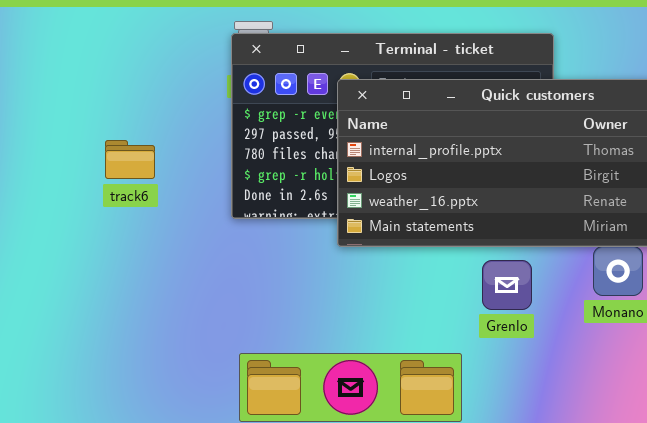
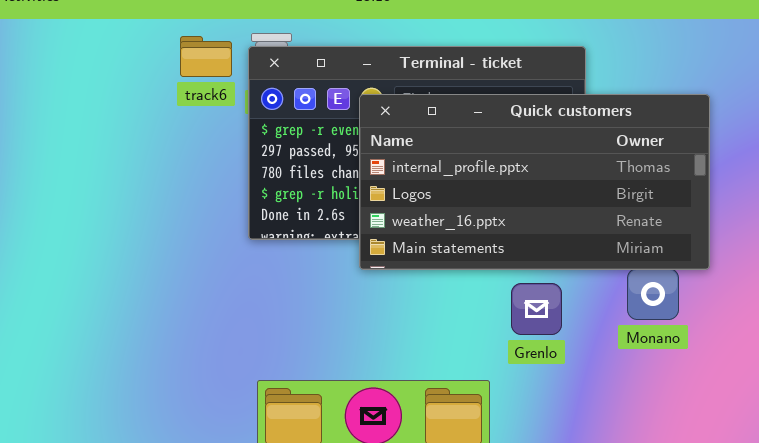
track6: [105,140,155,179] -> [180,36,232,77], moved

